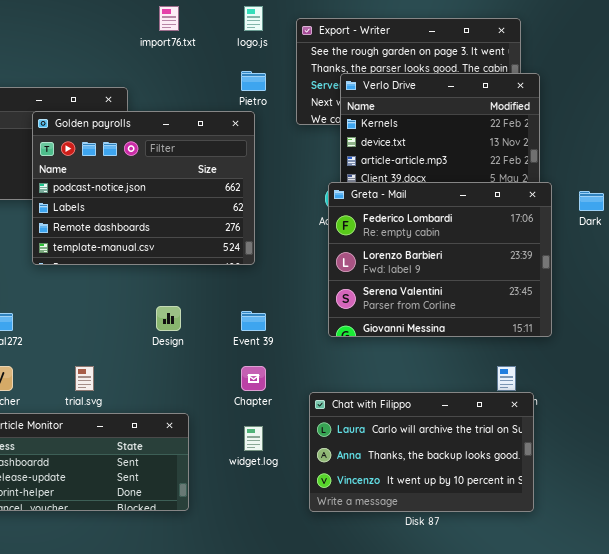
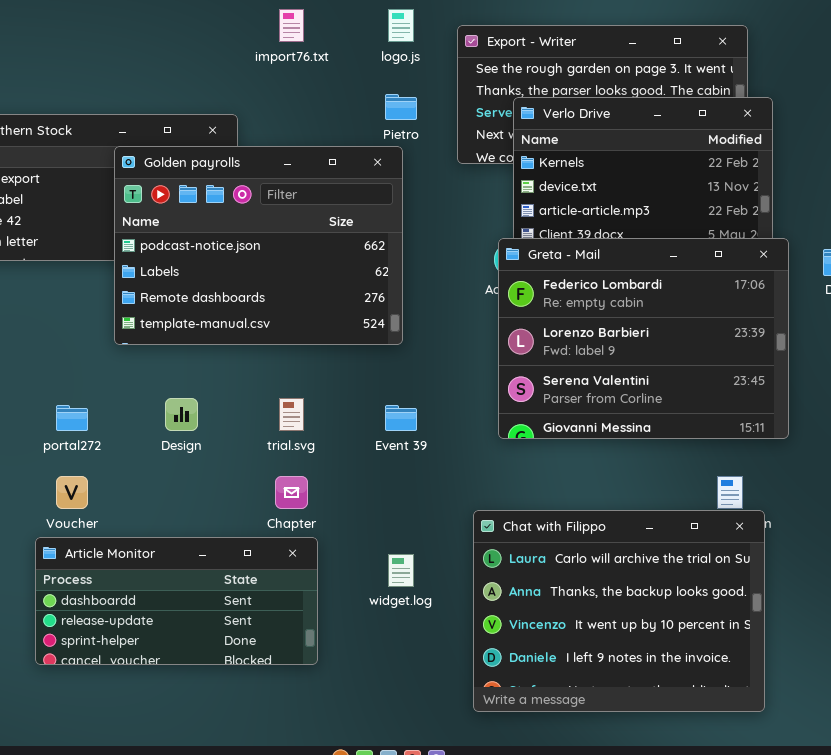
Design: [156,306,181,331] -> [165,398,198,431], moved
trial.svg: [75,366,94,391] -> [279,398,304,431], moved
Chapter: [241,366,266,391] -> [275,476,308,509], moved
Chat with Filippo: [309,392,534,512] -> [473,510,765,712], resized

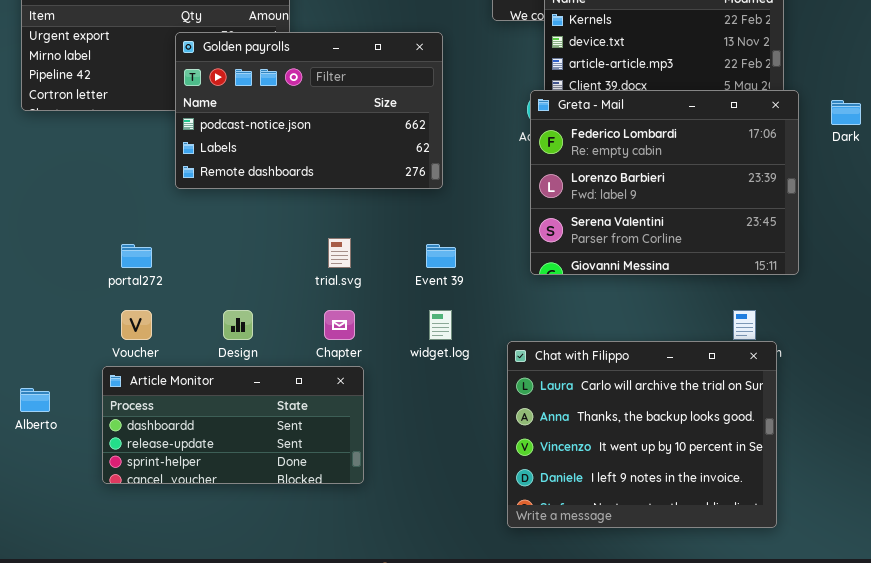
Golden payrolls: [114,146,403,345] -> [175,32,443,189], resized
Design: [165,398,198,431] -> [223,310,253,340], moved
widget.log: [388,554,414,587] -> [429,310,452,340], moved

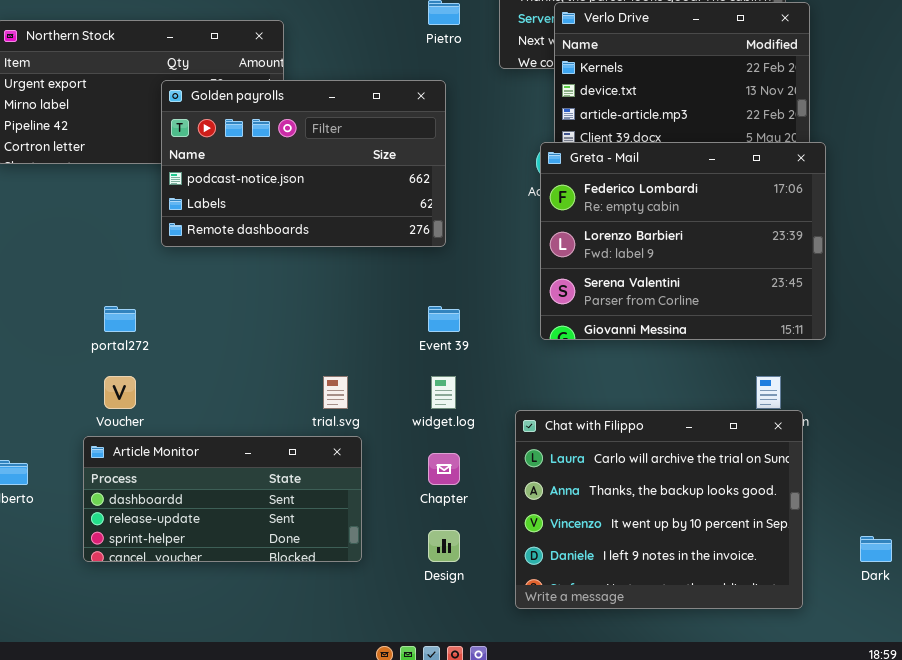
Dark: [831,100,861,125] -> [860,536,892,562], moved
trial.svg: [328,238,351,268] -> [323,376,348,409], moved
Design: [223,310,253,340] -> [428,530,460,562], moved
Chapter: [324,310,355,340] -> [428,453,460,485], moved

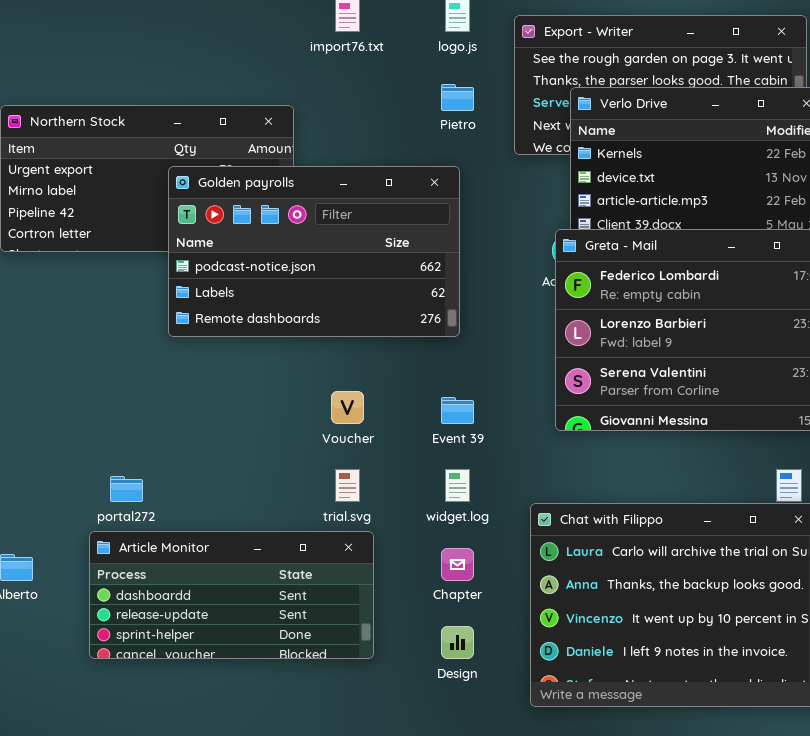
portal272: [104,306,136,332] -> [110,476,143,502], moved
Voucher: [104,376,136,409] -> [331,391,364,424], moved

